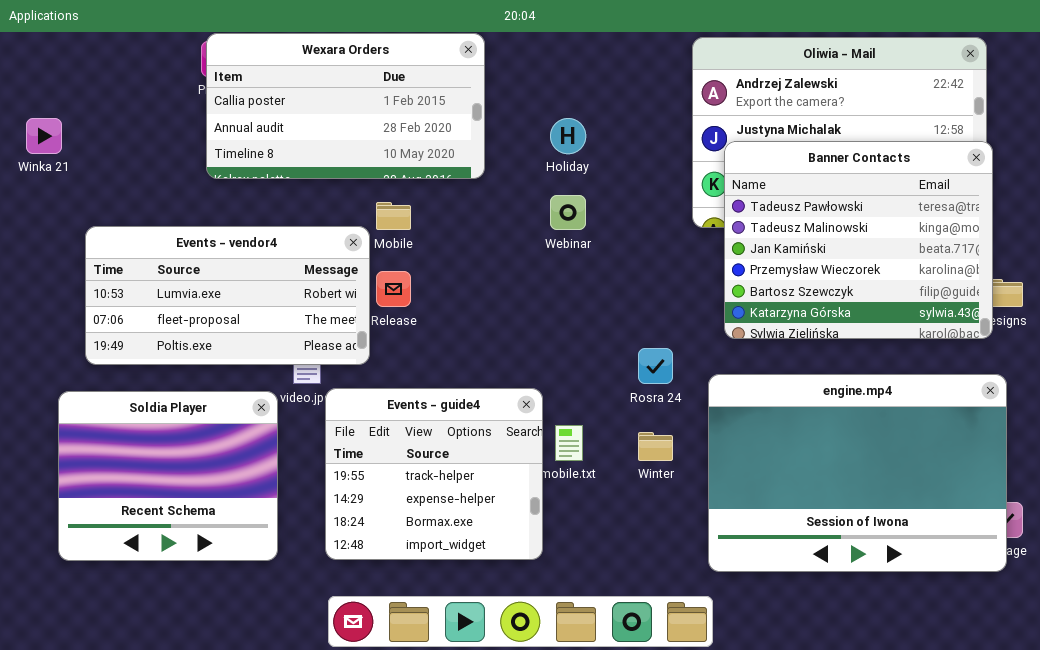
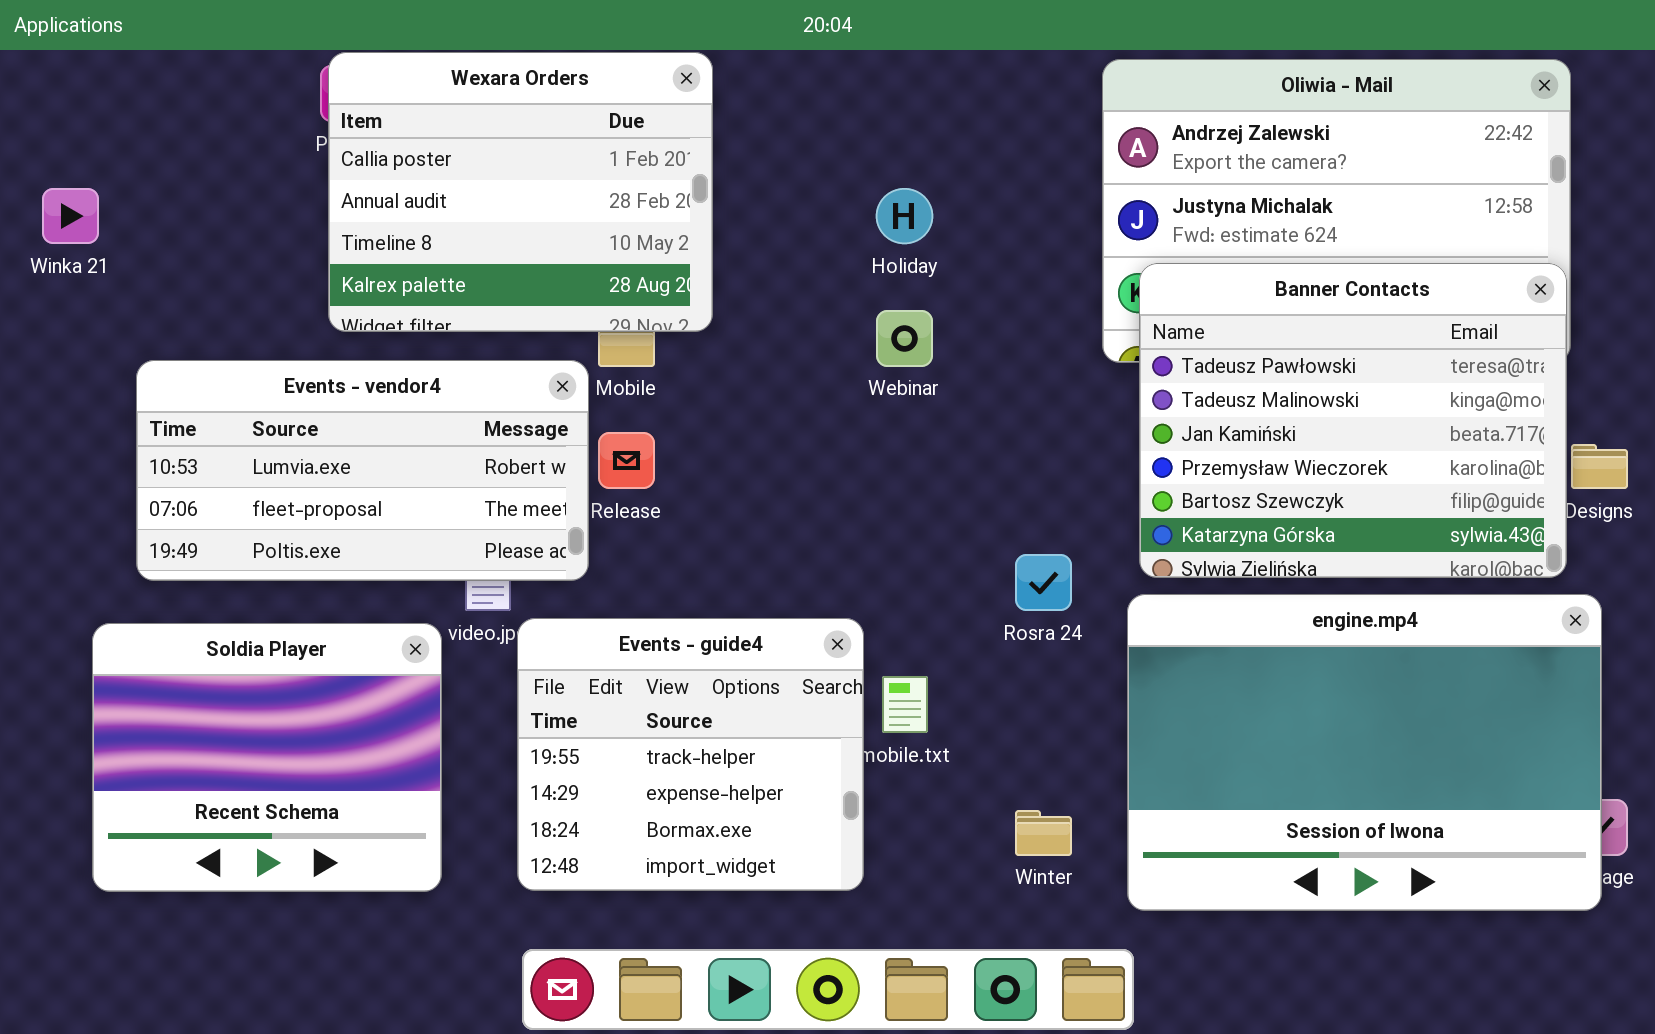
Wexara Orders: [206,33,485,179] -> [328,52,713,332], resized
Banner Contacts: [724,141,993,339] -> [1139,263,1567,578], moved
Winter: [638,432,673,461] -> [1015,810,1072,856], moved

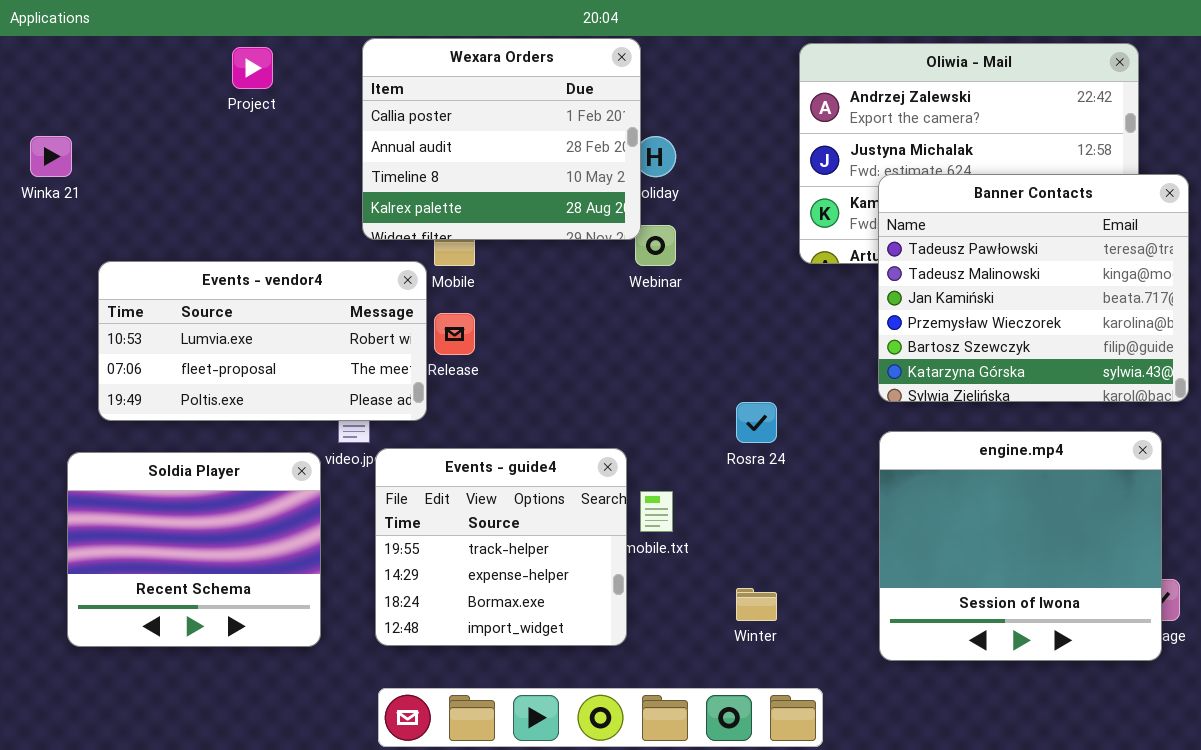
Wexara Orders: [328,52,713,332] -> [362,38,641,240], moved
Banner Contacts: [1139,263,1567,578] -> [878,174,1189,402], moved
engine.mp4: [1127,594,1602,911] -> [879,431,1162,661], resized

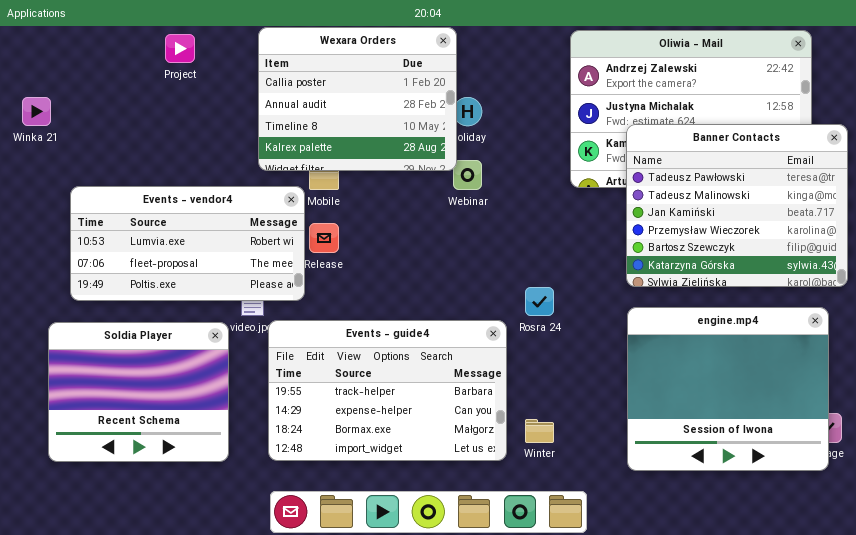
Events - guide4: [375,448,627,646] -> [268,320,507,461], resized

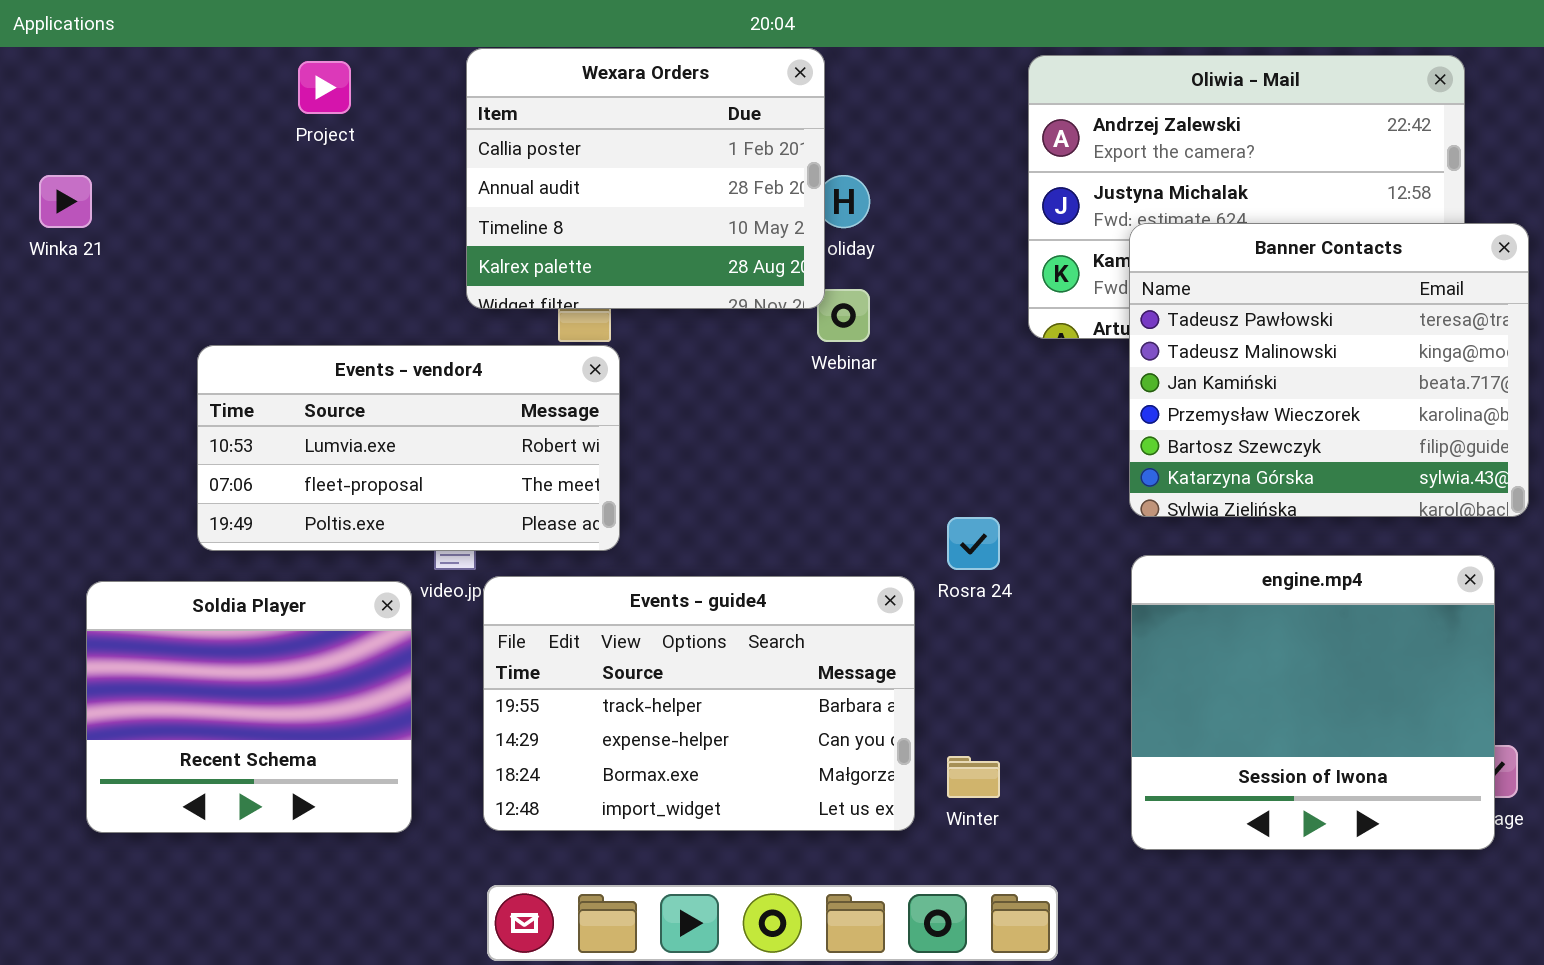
Events - vendor4: [70,186,305,301] -> [197,345,620,551], moved

